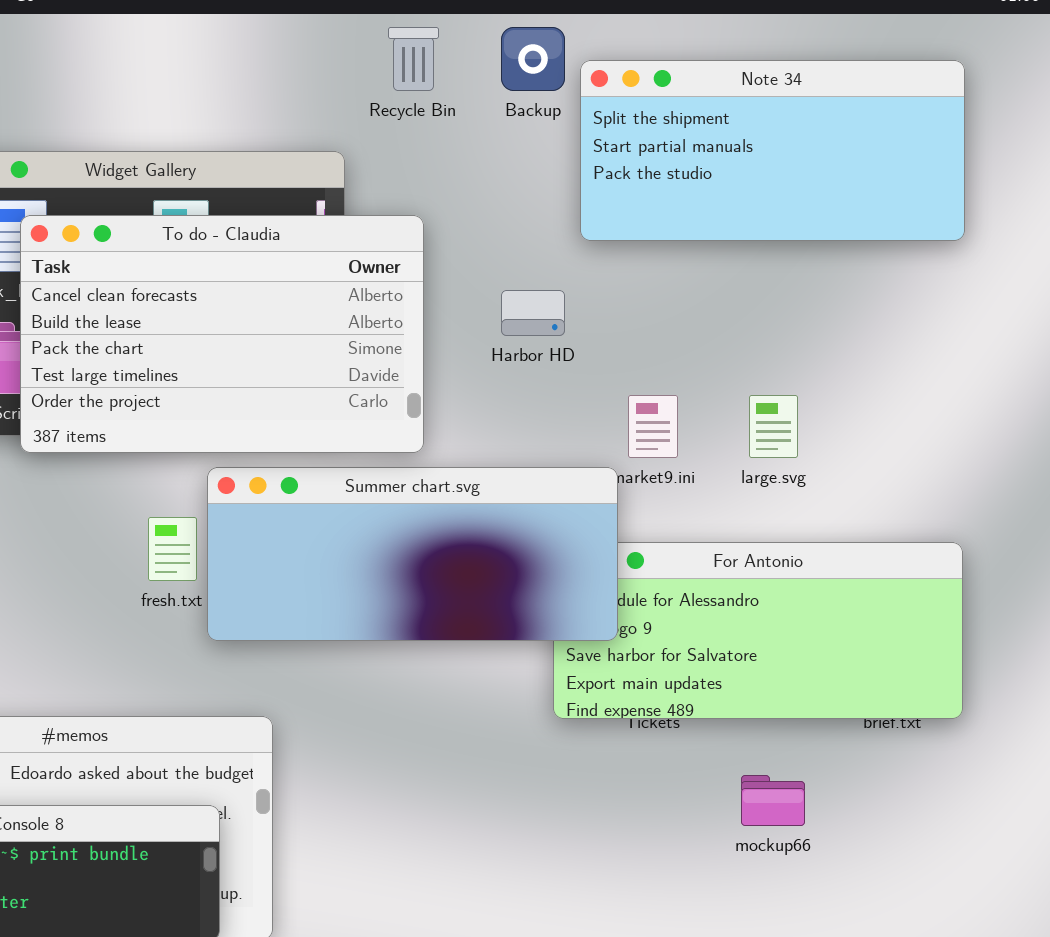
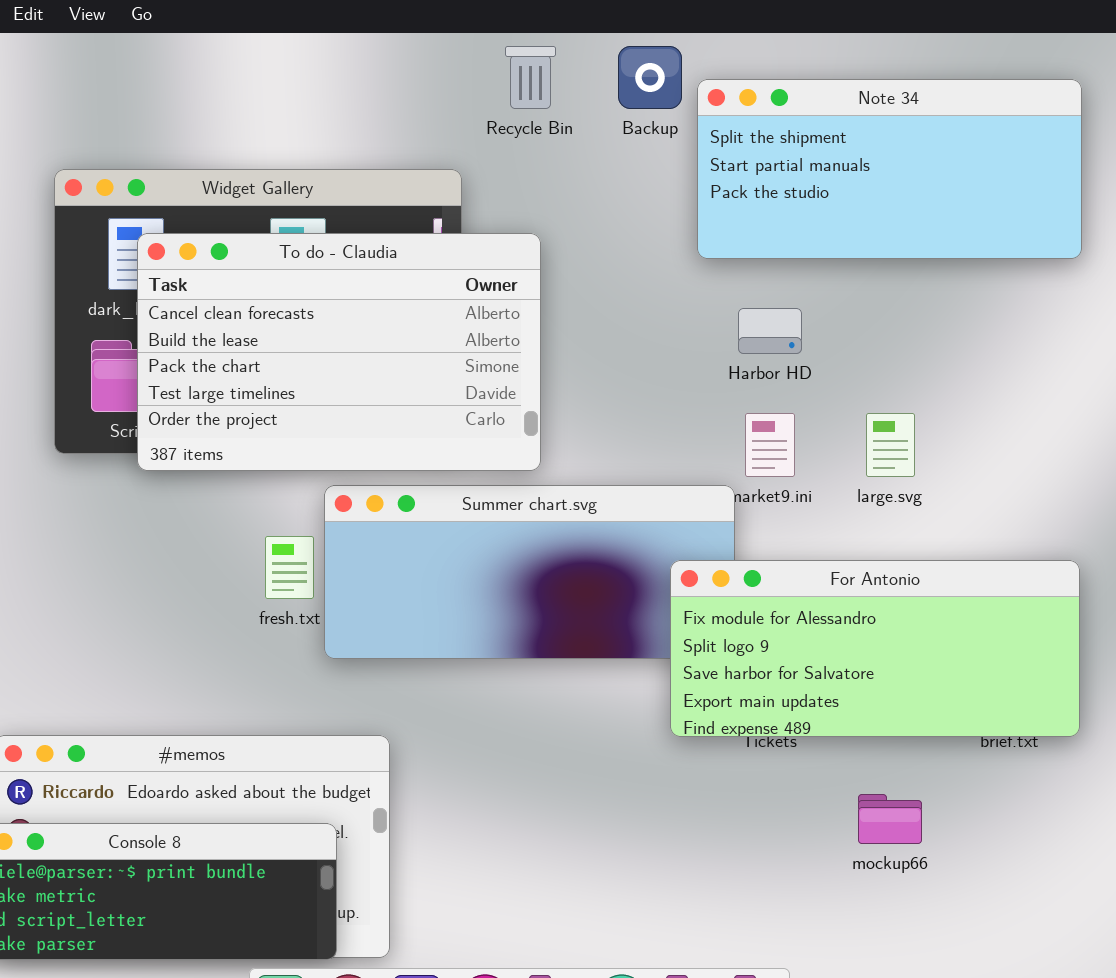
Harbor HD: [501,290,565,336] -> [738,308,802,354], moved
For Antonio: [553,542,963,719] -> [670,560,1080,737], raised

